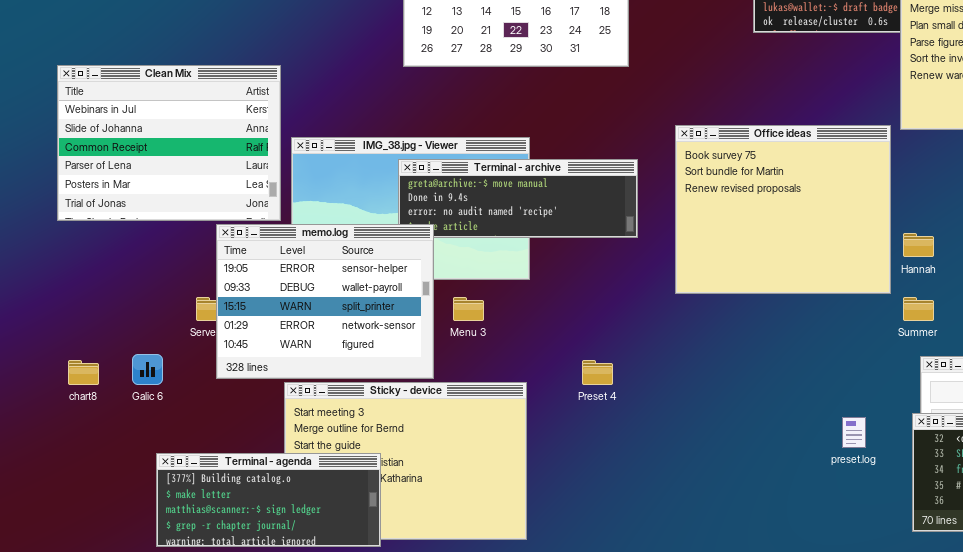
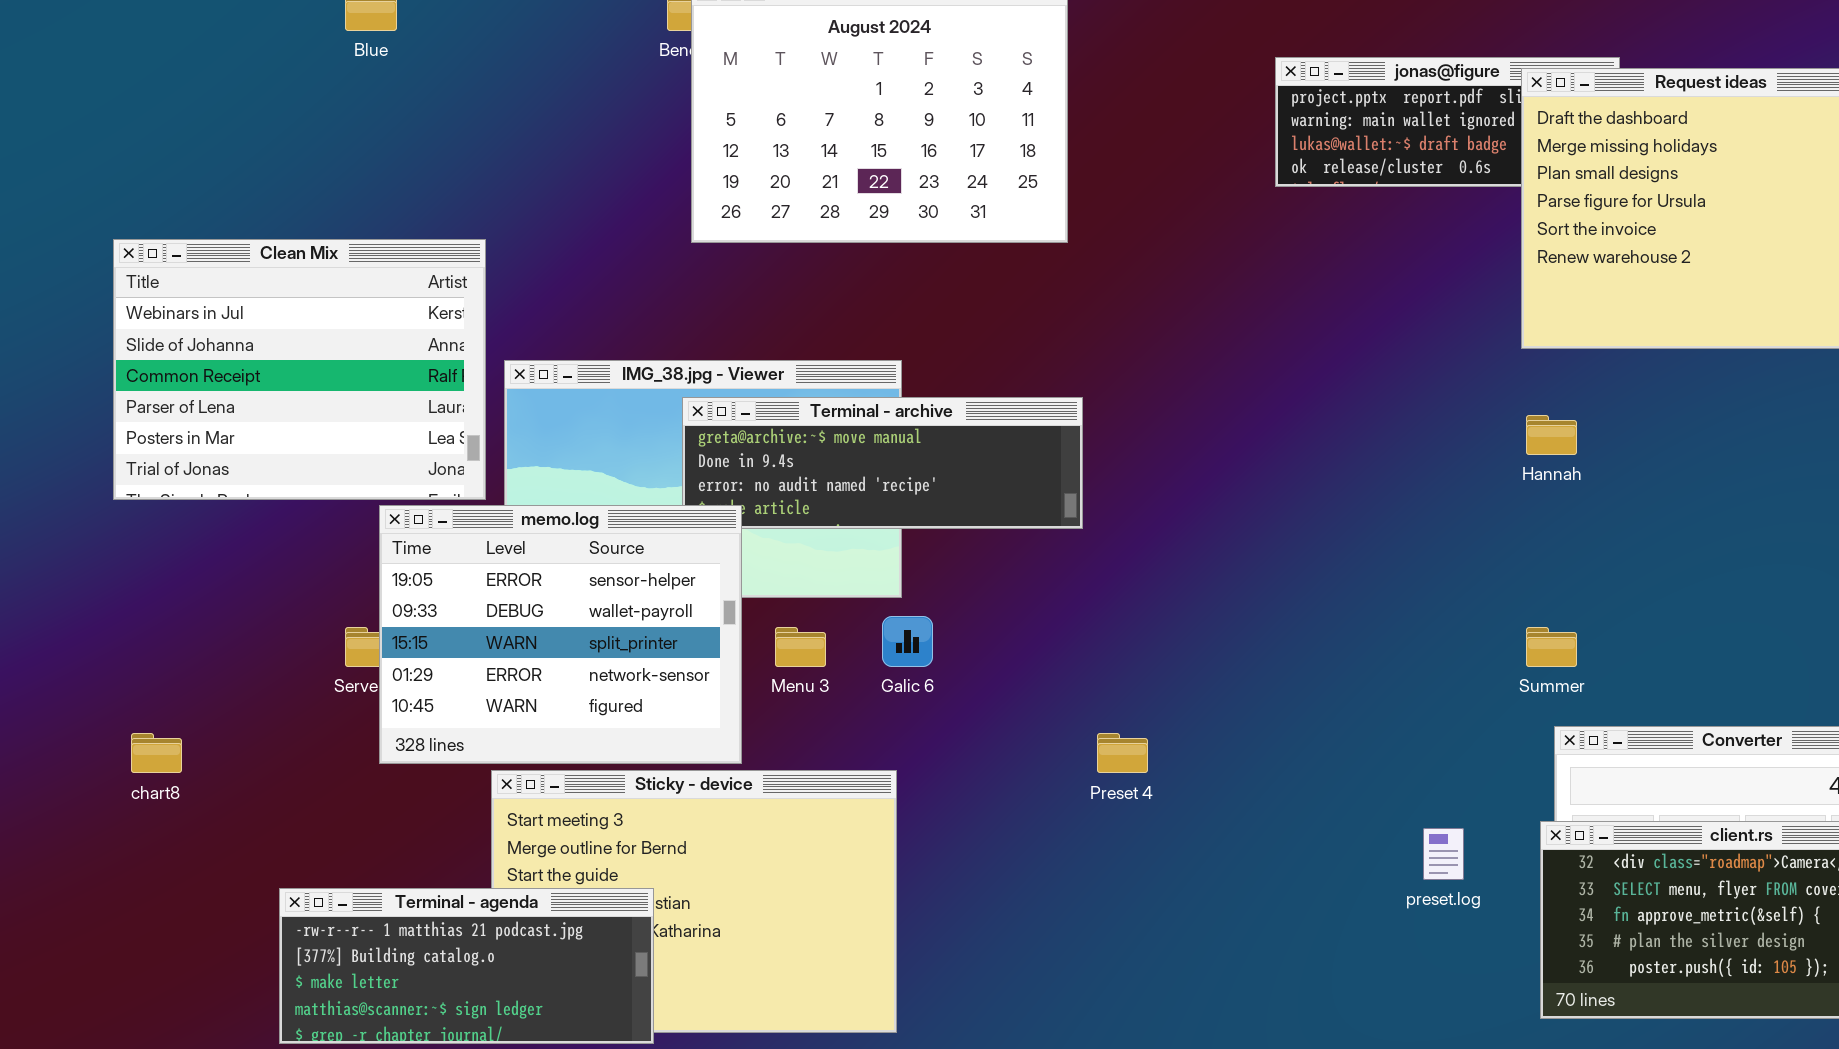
Office ideas: [675,125,891,294] -> none, closed
Hannah: [903,233,934,257] -> [1526,415,1577,455], moved
Galic 6: [132,354,163,385] -> [882,616,933,667], moved
Preset 4: [582,360,613,385] -> [1097,733,1148,773], moved
Terminal - agenda: [156,453,381,547] -> [279,888,654,1044], scrolled up 1 row

